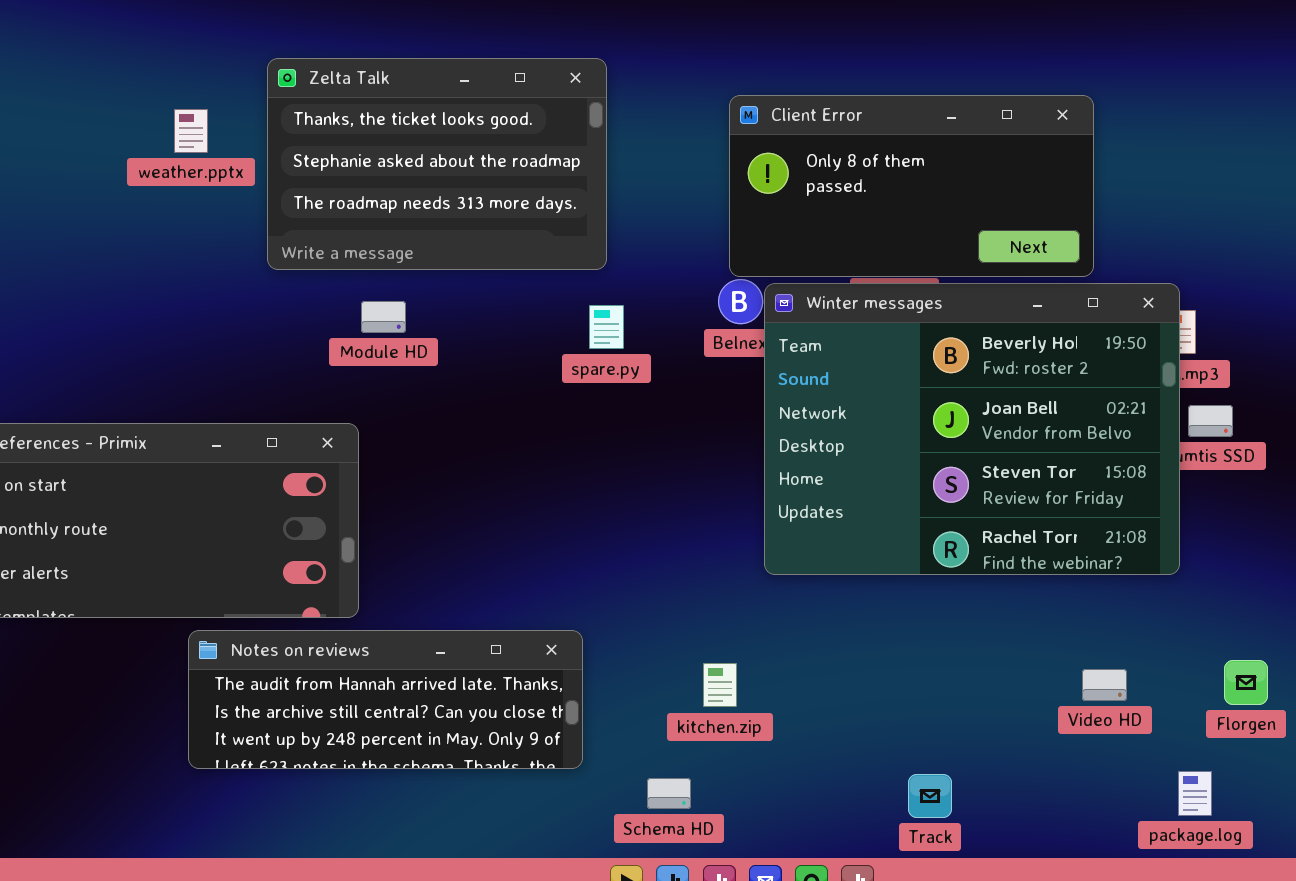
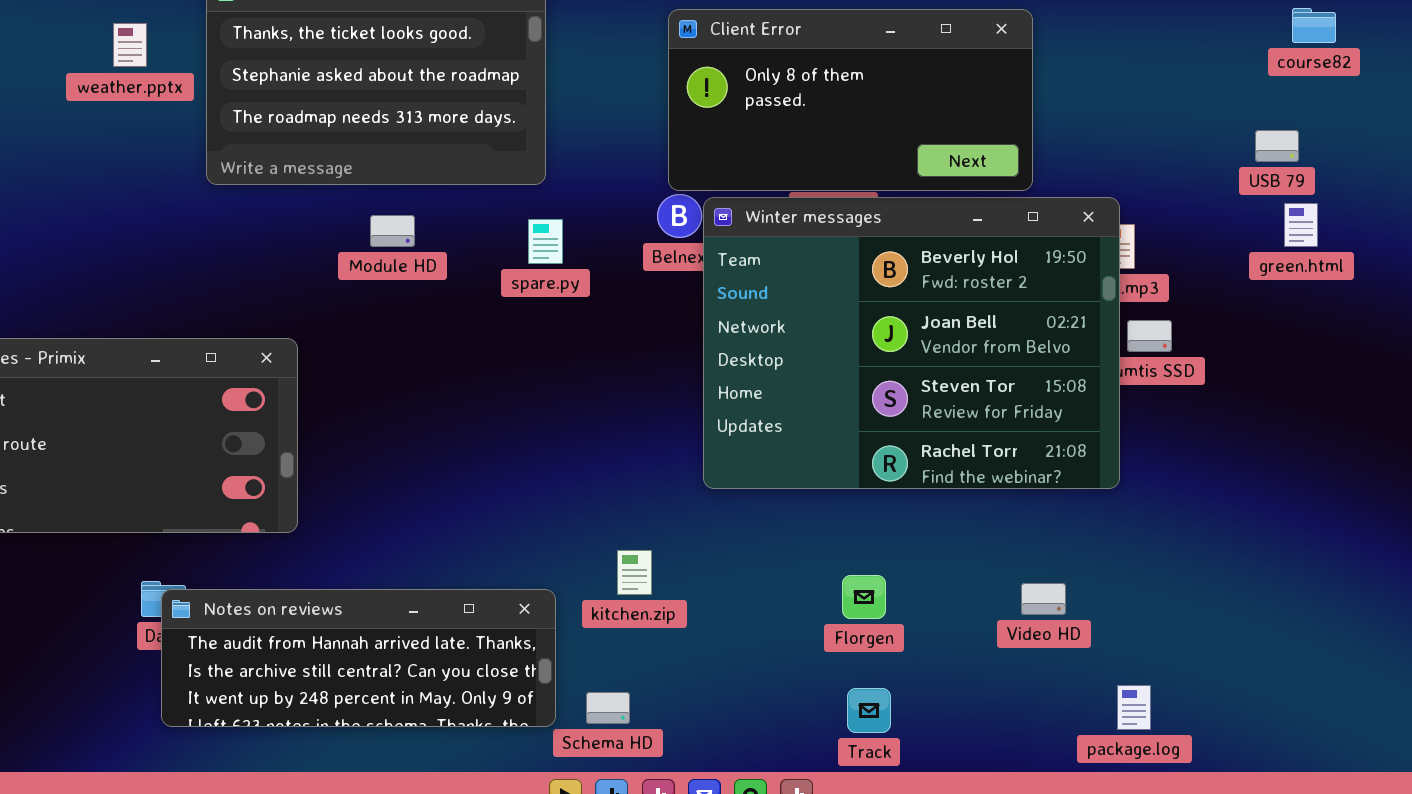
Module HD: [361,301,406,333] -> [370,215,415,247], moved
Notes on reviews: [188,630,583,769] -> [161,589,556,727], moved
Florgen: [1224,660,1268,705] -> [842,575,886,619], moved
kitchen.zip: [703,663,737,707] -> [617,550,652,595], moved

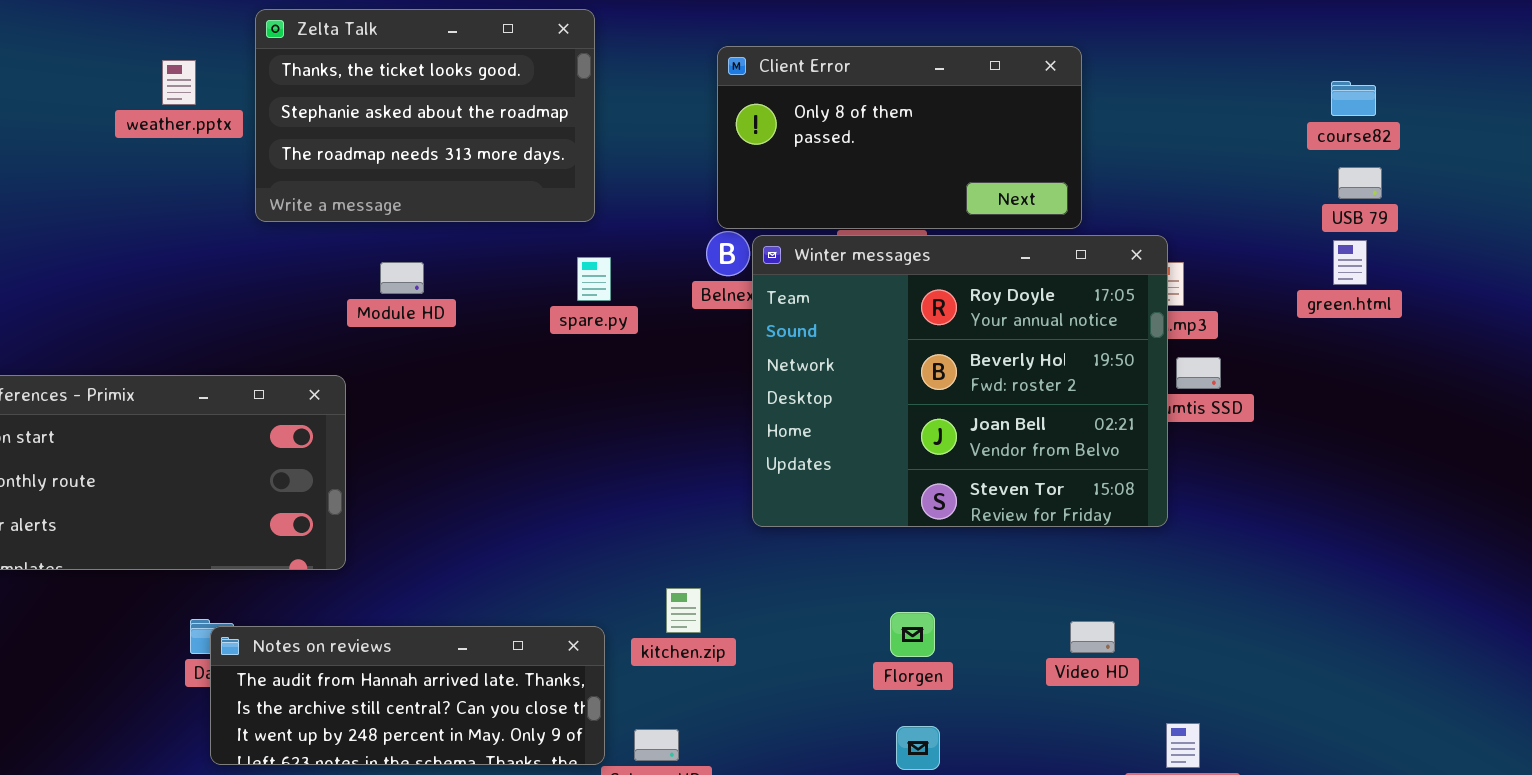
course82: [1292,8,1336,43] -> [1331,81,1376,116], moved
USB 79: [1255,130,1299,162] -> [1338,167,1382,199], moved
Winter messages: [703,197,1120,489] -> [752,235,1168,527], scrolled up 1 row
Module HD: [370,215,415,247] -> [380,262,424,294], moved

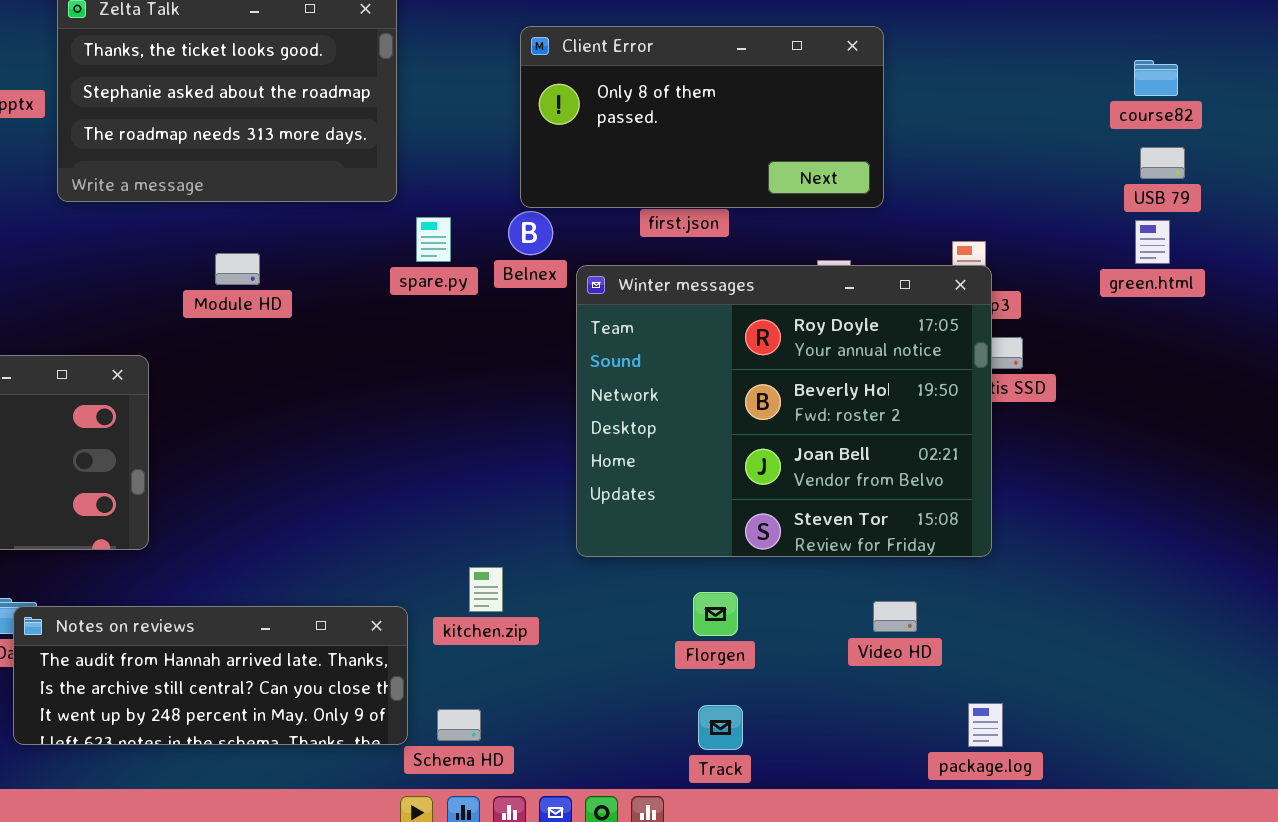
Winter messages: [752,235,1168,527] -> [576,265,992,557], moved
spare.py: [577,257,611,301] -> [416,217,451,262], moved
Module HD: [380,262,424,294] -> [215,253,260,285], moved

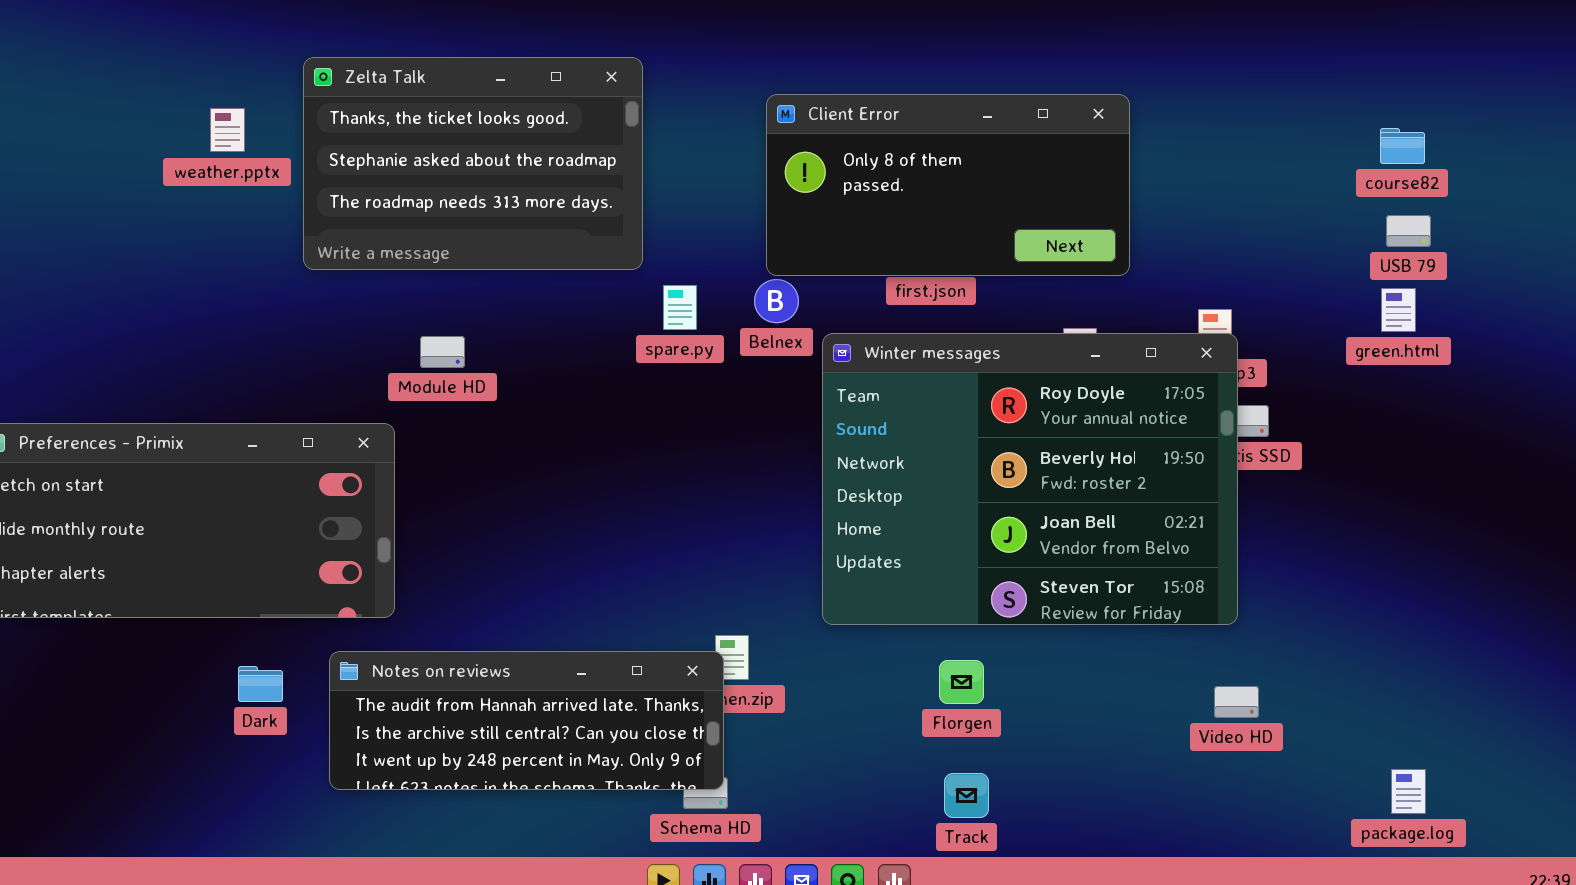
Module HD: [215,253,260,285] -> [420,336,465,368], moved
Video HD: [873,601,917,632] -> [1214,686,1259,718], moved
Notes on reviews: [13,606,408,745] -> [329,651,724,790], moved
package.log: [968,703,1003,747] -> [1391,769,1426,814], moved

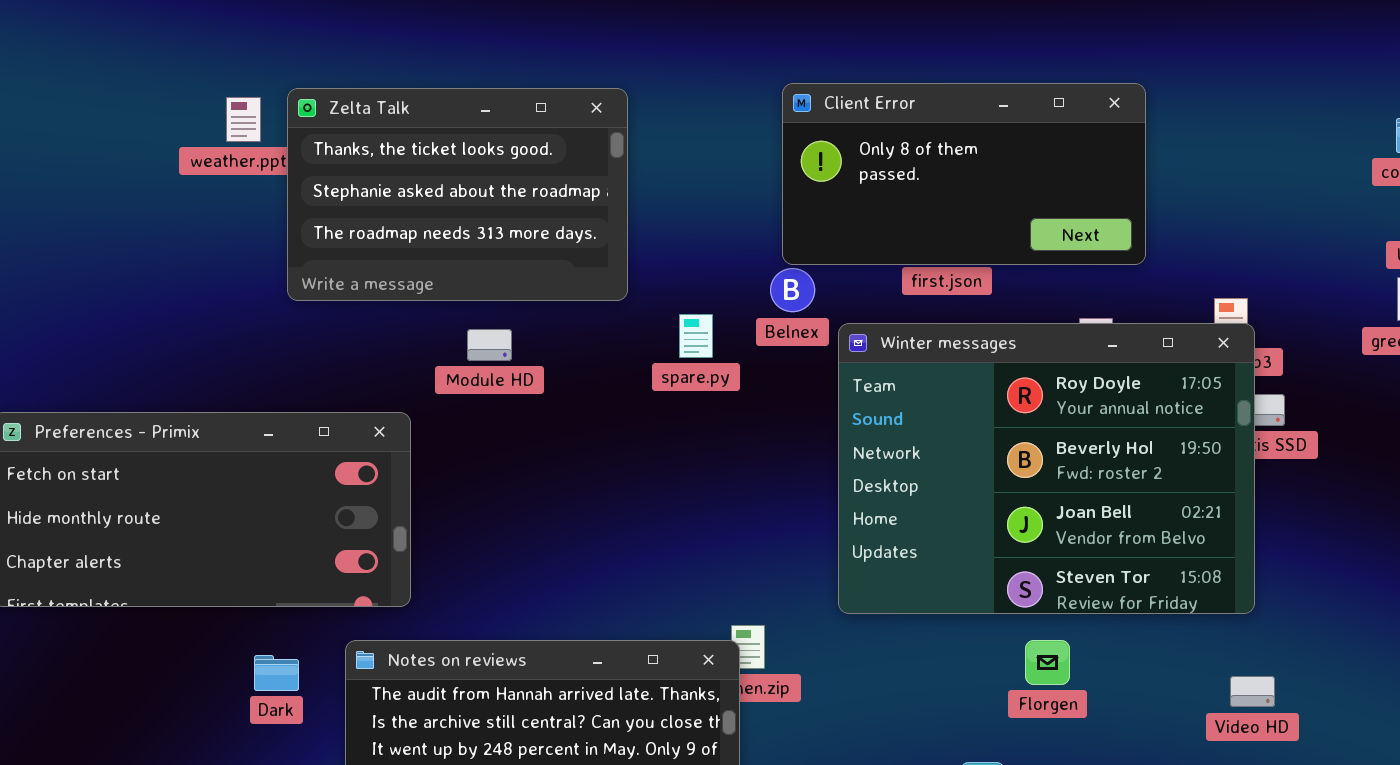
Zelta Talk: [303,57,643,270] -> [287,88,628,301], moved
spare.py: [663,285,697,330] -> [679,314,713,358], moved
Module HD: [420,336,465,368] -> [467,329,512,361], moved
Florgen: [939,660,984,704] -> [1025,640,1070,685], moved

